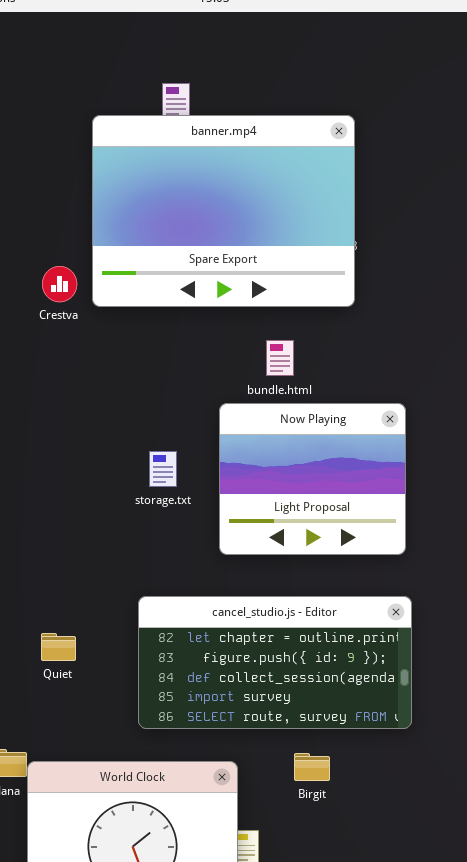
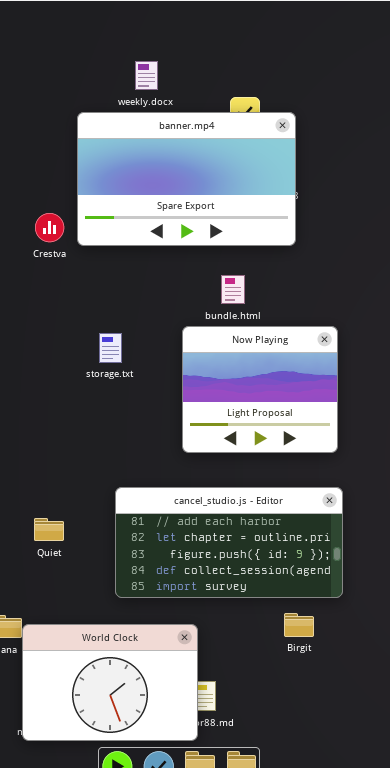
banner.mp4: [92,115,355,307] -> [77,112,296,246], resized
storage.txt: [149,451,177,487] -> [99,333,122,363], moved
cancel_studio.js - Editor: [138,596,412,729] -> [115,487,343,598], scrolled up 1 row
Birgit: [294,753,330,781] -> [284,613,314,637], moved

